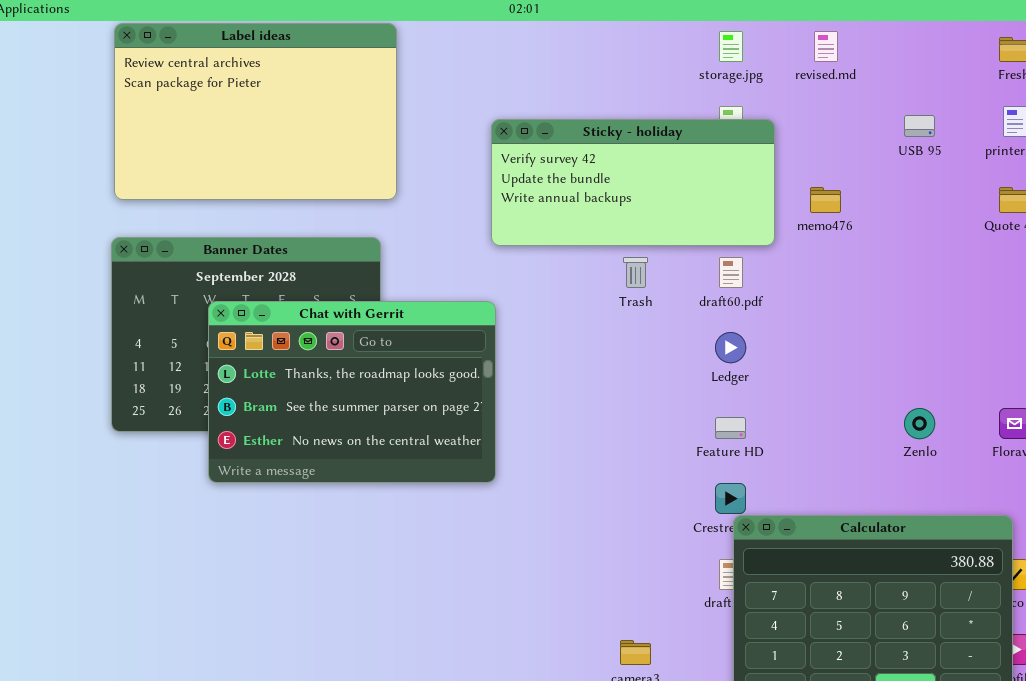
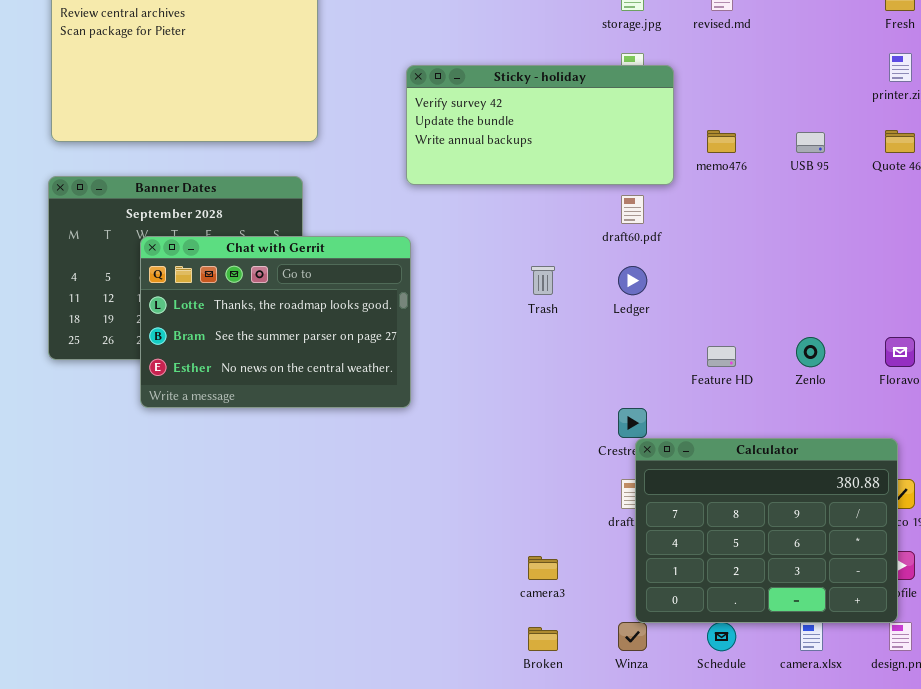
USB 95: [904,115,935,137] -> [796,132,825,153], moved
Trash: [623,257,648,288] -> [531,266,555,295], moved
Feature HD: [715,417,746,439] -> [707,346,736,367], moved

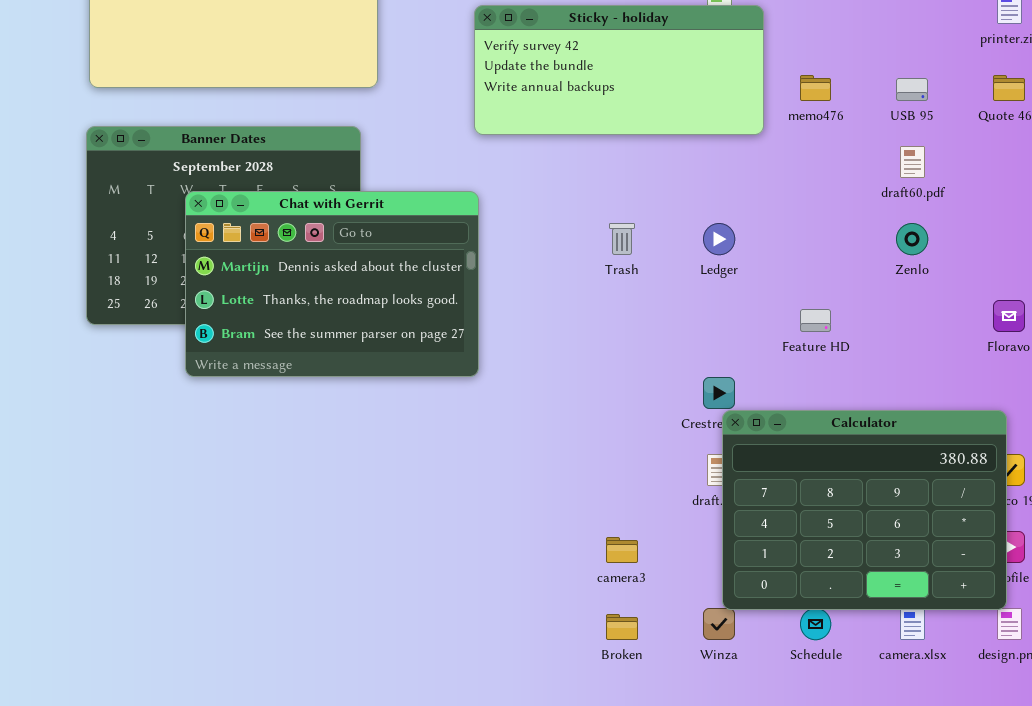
draft60.pdf: [621,195,644,224] -> [900,146,925,178], moved
Chat with Gerrit: [140,236,411,408] -> [185,191,479,377], scrolled up 1 row
Zenlo: [796,337,825,367] -> [896,223,928,255], moved

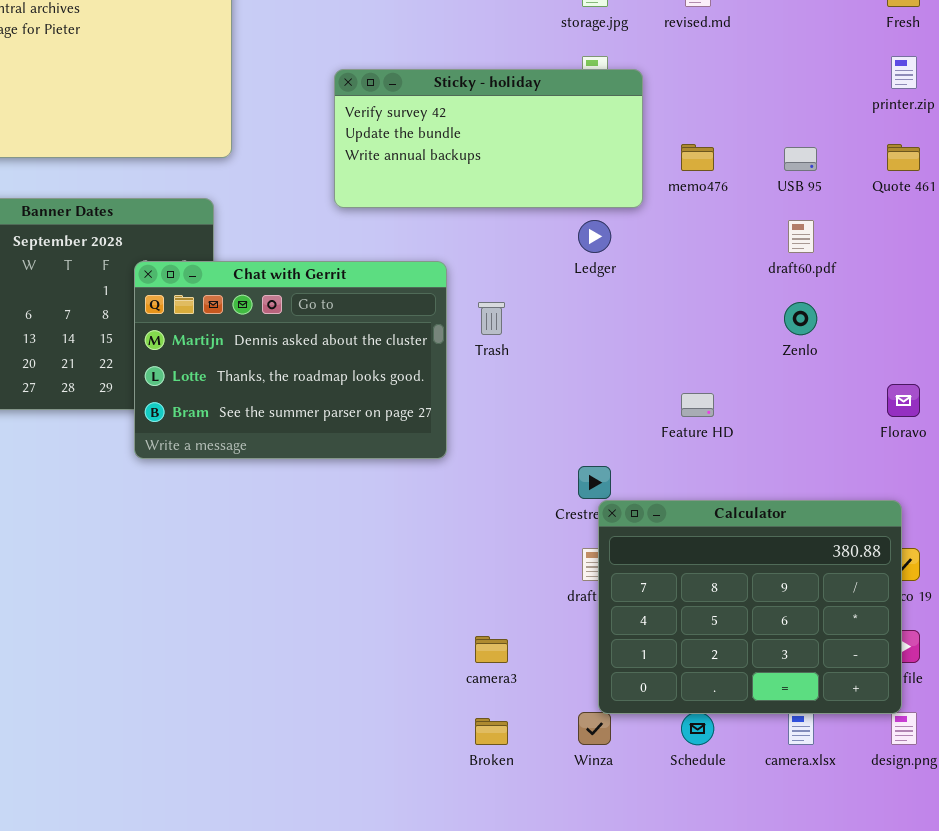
Chat with Gerrit: [185,191,479,377] -> [134,261,447,459], moved
Ledger: [703,223,735,255] -> [578,220,611,253], moved

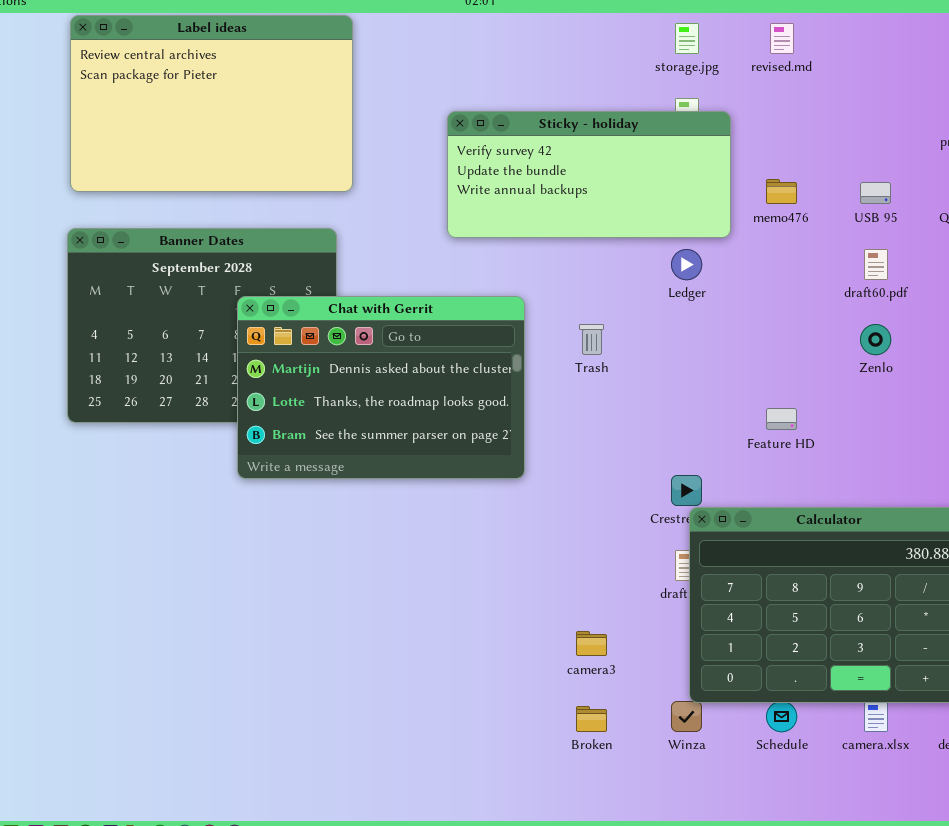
Chat with Gerrit: [134,261,447,459] -> [237,296,525,479], moved

